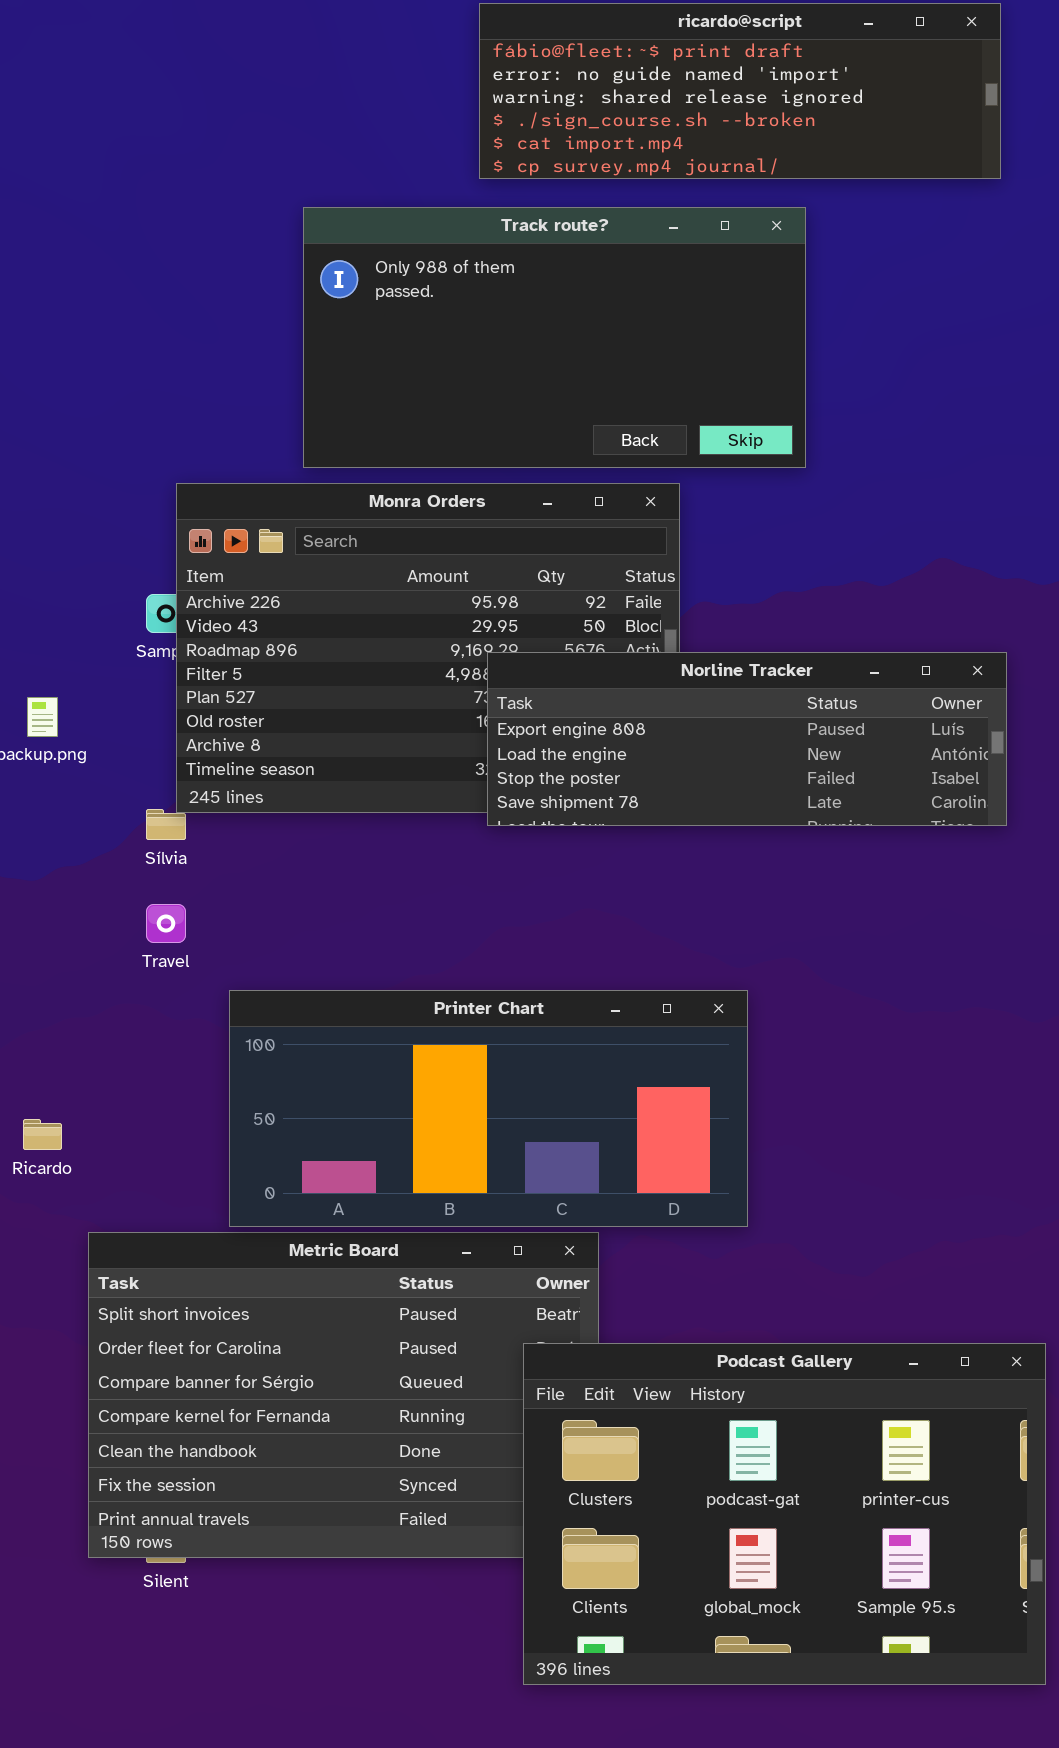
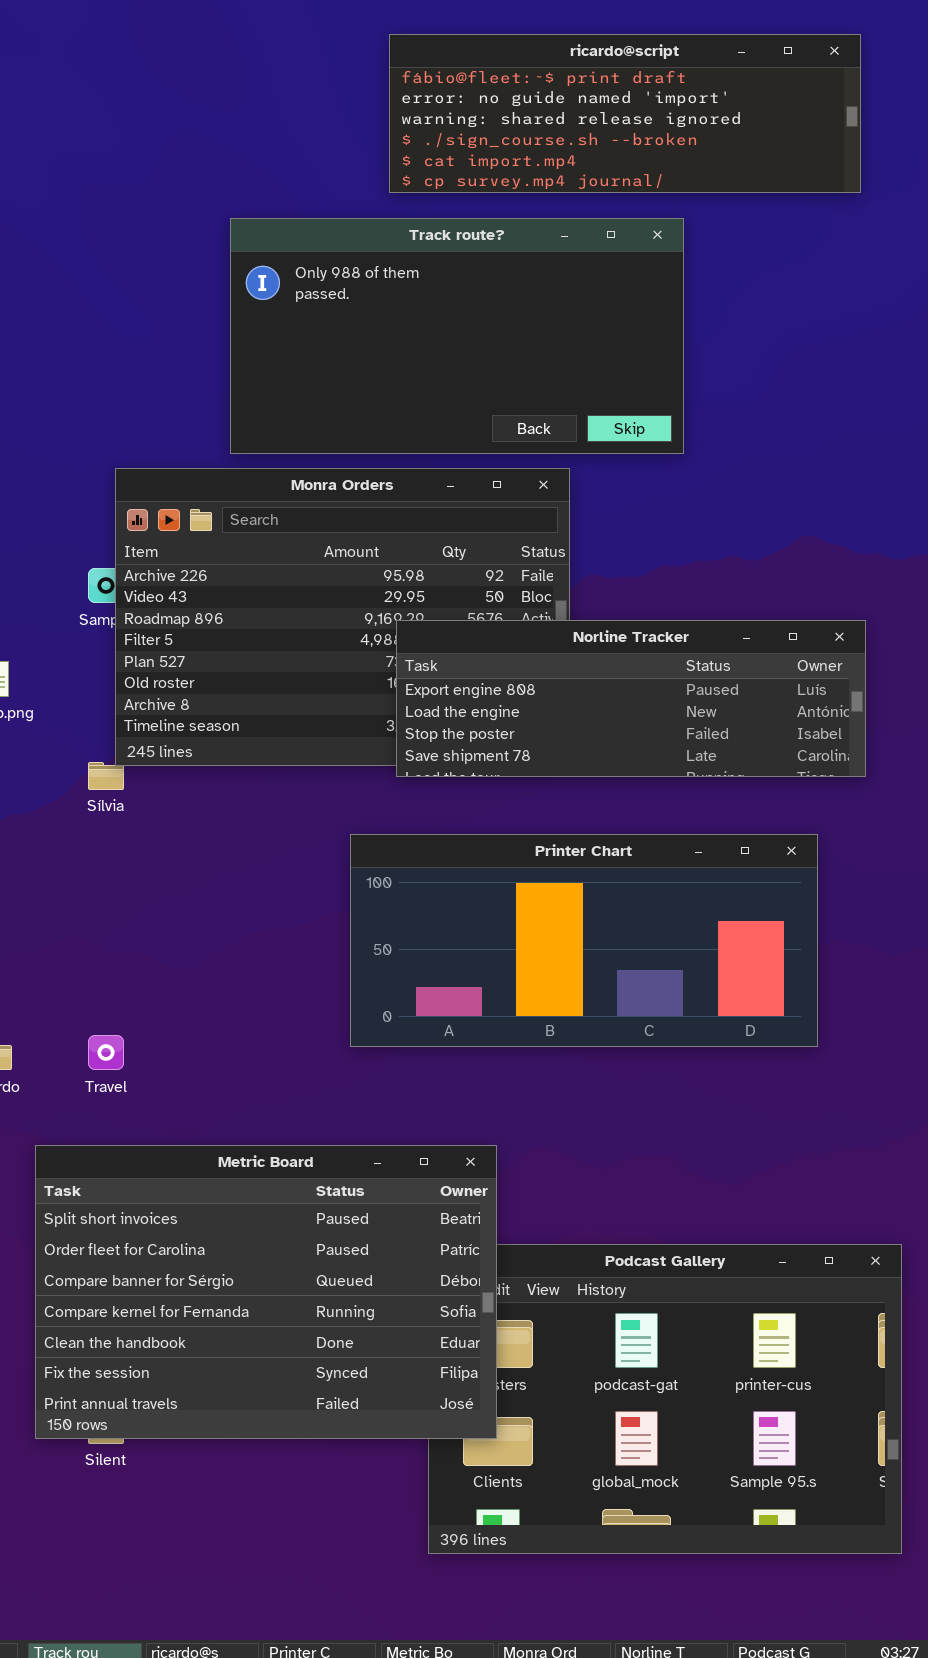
Travel: [146,904,186,943] -> [88,1035,124,1070], moved
Printer Chart: [229,990,748,1227] -> [350,834,818,1047], moved
Metric Board: [88,1232,599,1558] -> [35,1145,497,1439], raised

